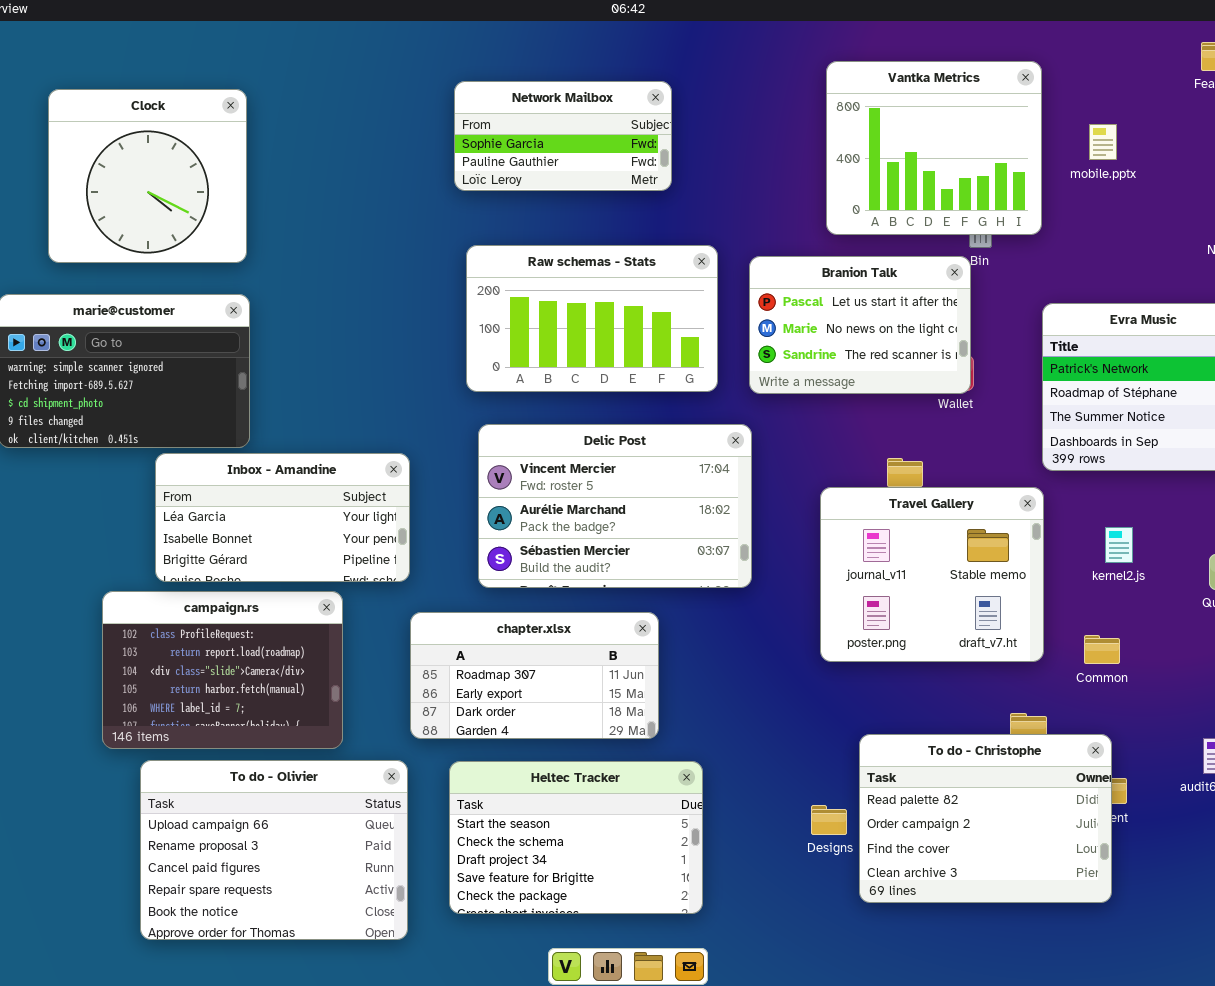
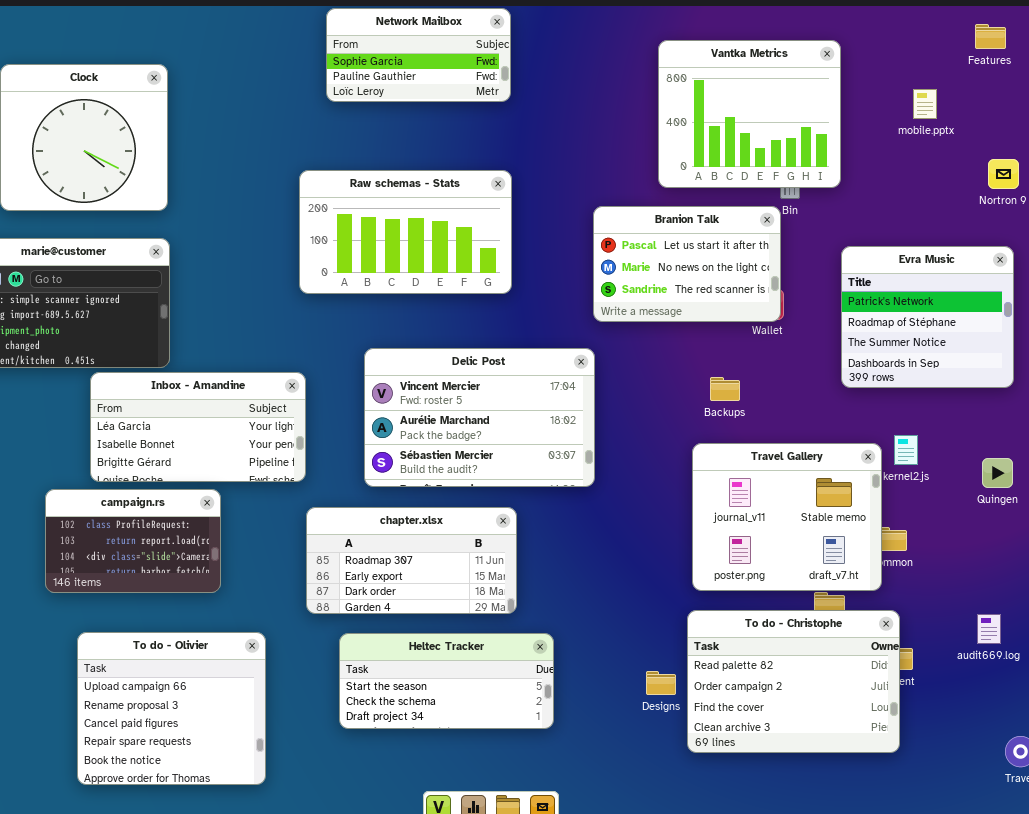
Network Mailbox: [454,81,672,191] -> [326,8,511,102], moved
mobile.pptx: [1089,124,1117,160] -> [913,89,937,119], moved
Raw schemas - Stats: [466,245,718,392] -> [299,170,512,294], moved
Travel Gallery: [820,487,1044,662] -> [692,443,882,591], moved
campaign.rs: [102,591,343,749] -> [45,489,221,593], resized
To do - Olivier: [140,760,408,940] -> [77,632,266,785], resized
Heltec Tracker: [449,761,703,914] -> [339,633,554,729], resized

